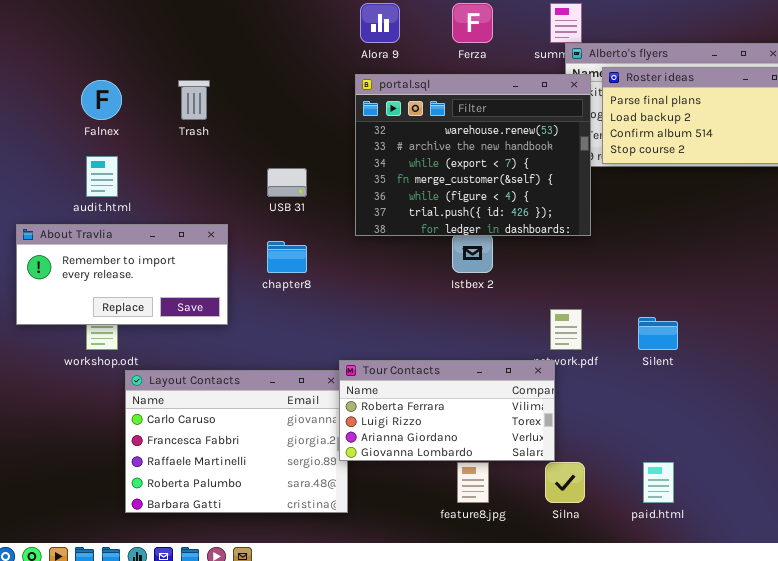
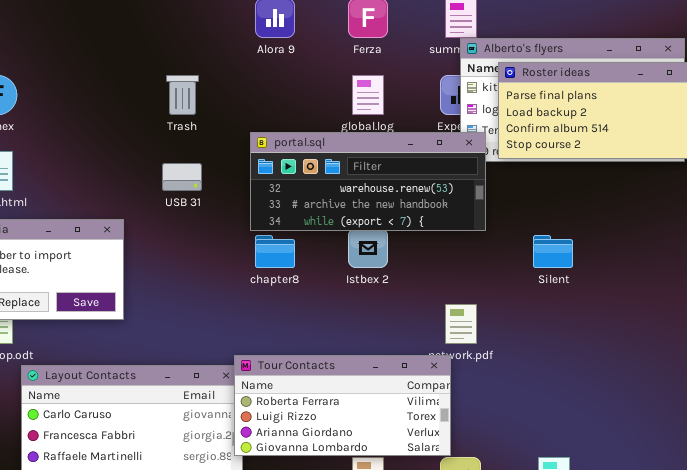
portal.sql: [355,74,591,236] -> [250,132,486,231], resized
Trash: [178,80,210,120] -> [166,75,199,115], moved
chapter8: [267,241,307,273] -> [255,235,295,268], moved
Silent: [638,317,678,350] -> [533,235,573,268], moved

